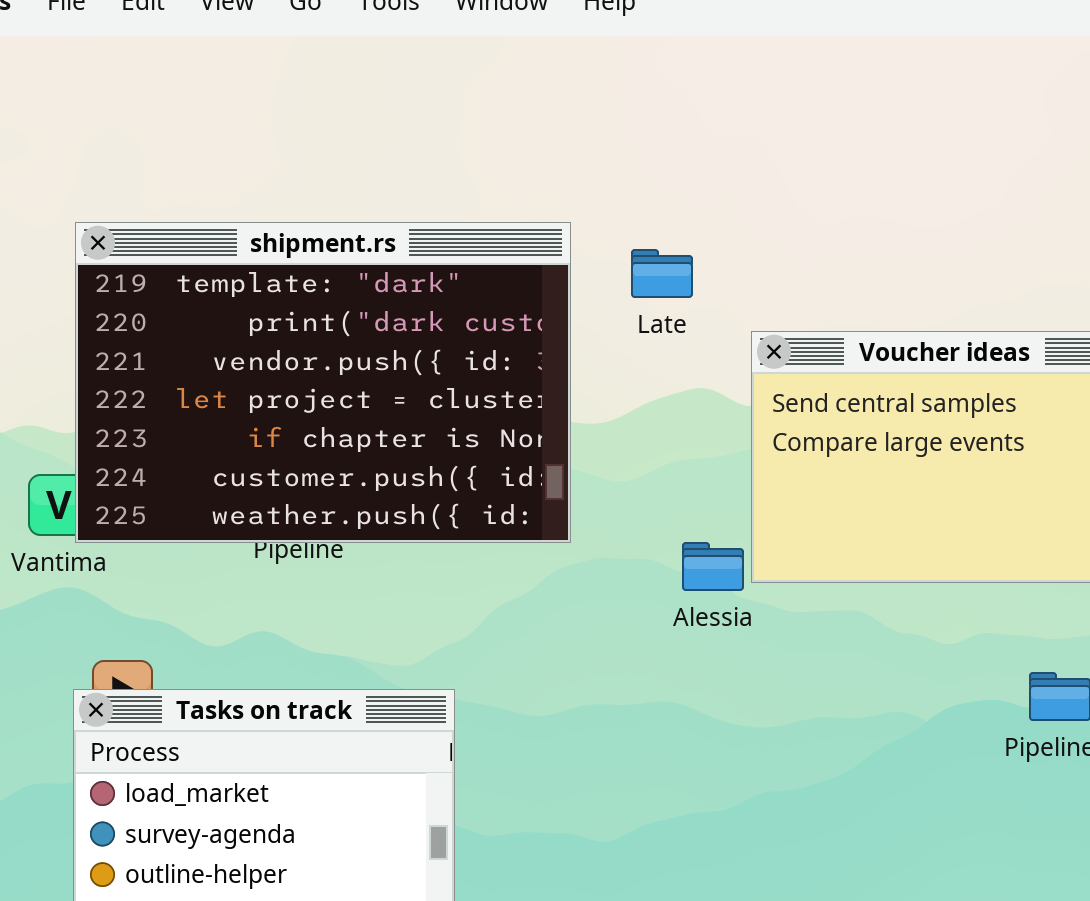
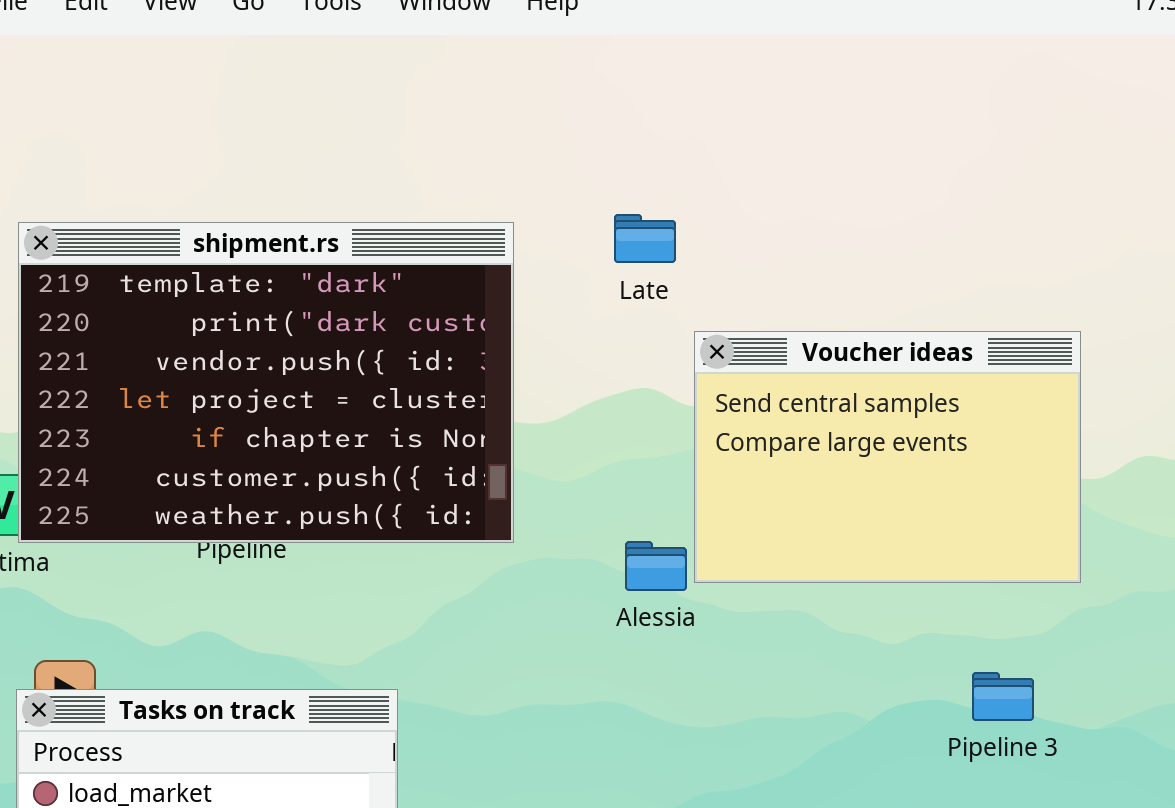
Late: [631,249,693,298] -> [614,214,676,263], moved

